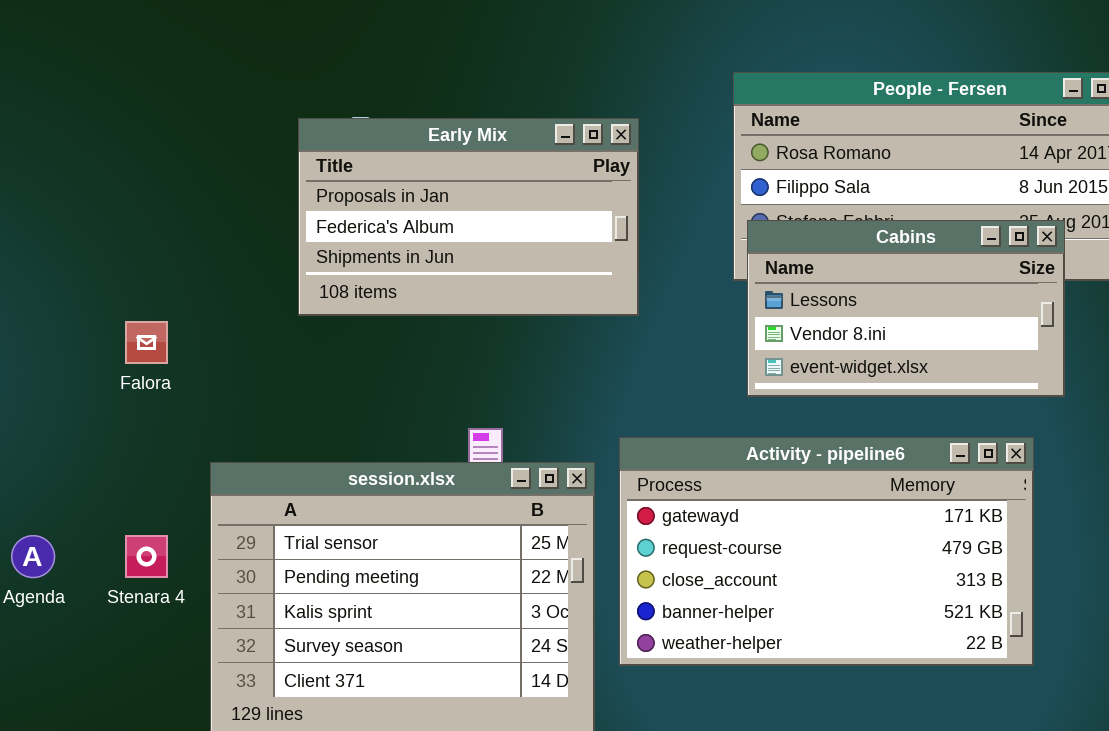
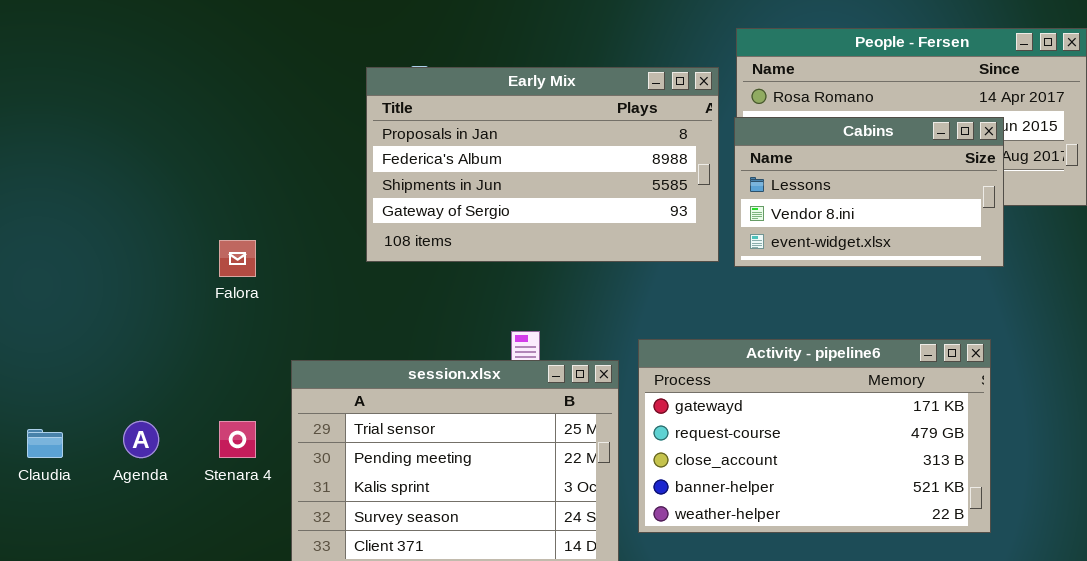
Early Mix: [298,118,639,316] -> [366,67,719,262], resized
Cabins: [747,220,1065,397] -> [734,117,1004,267], moved

